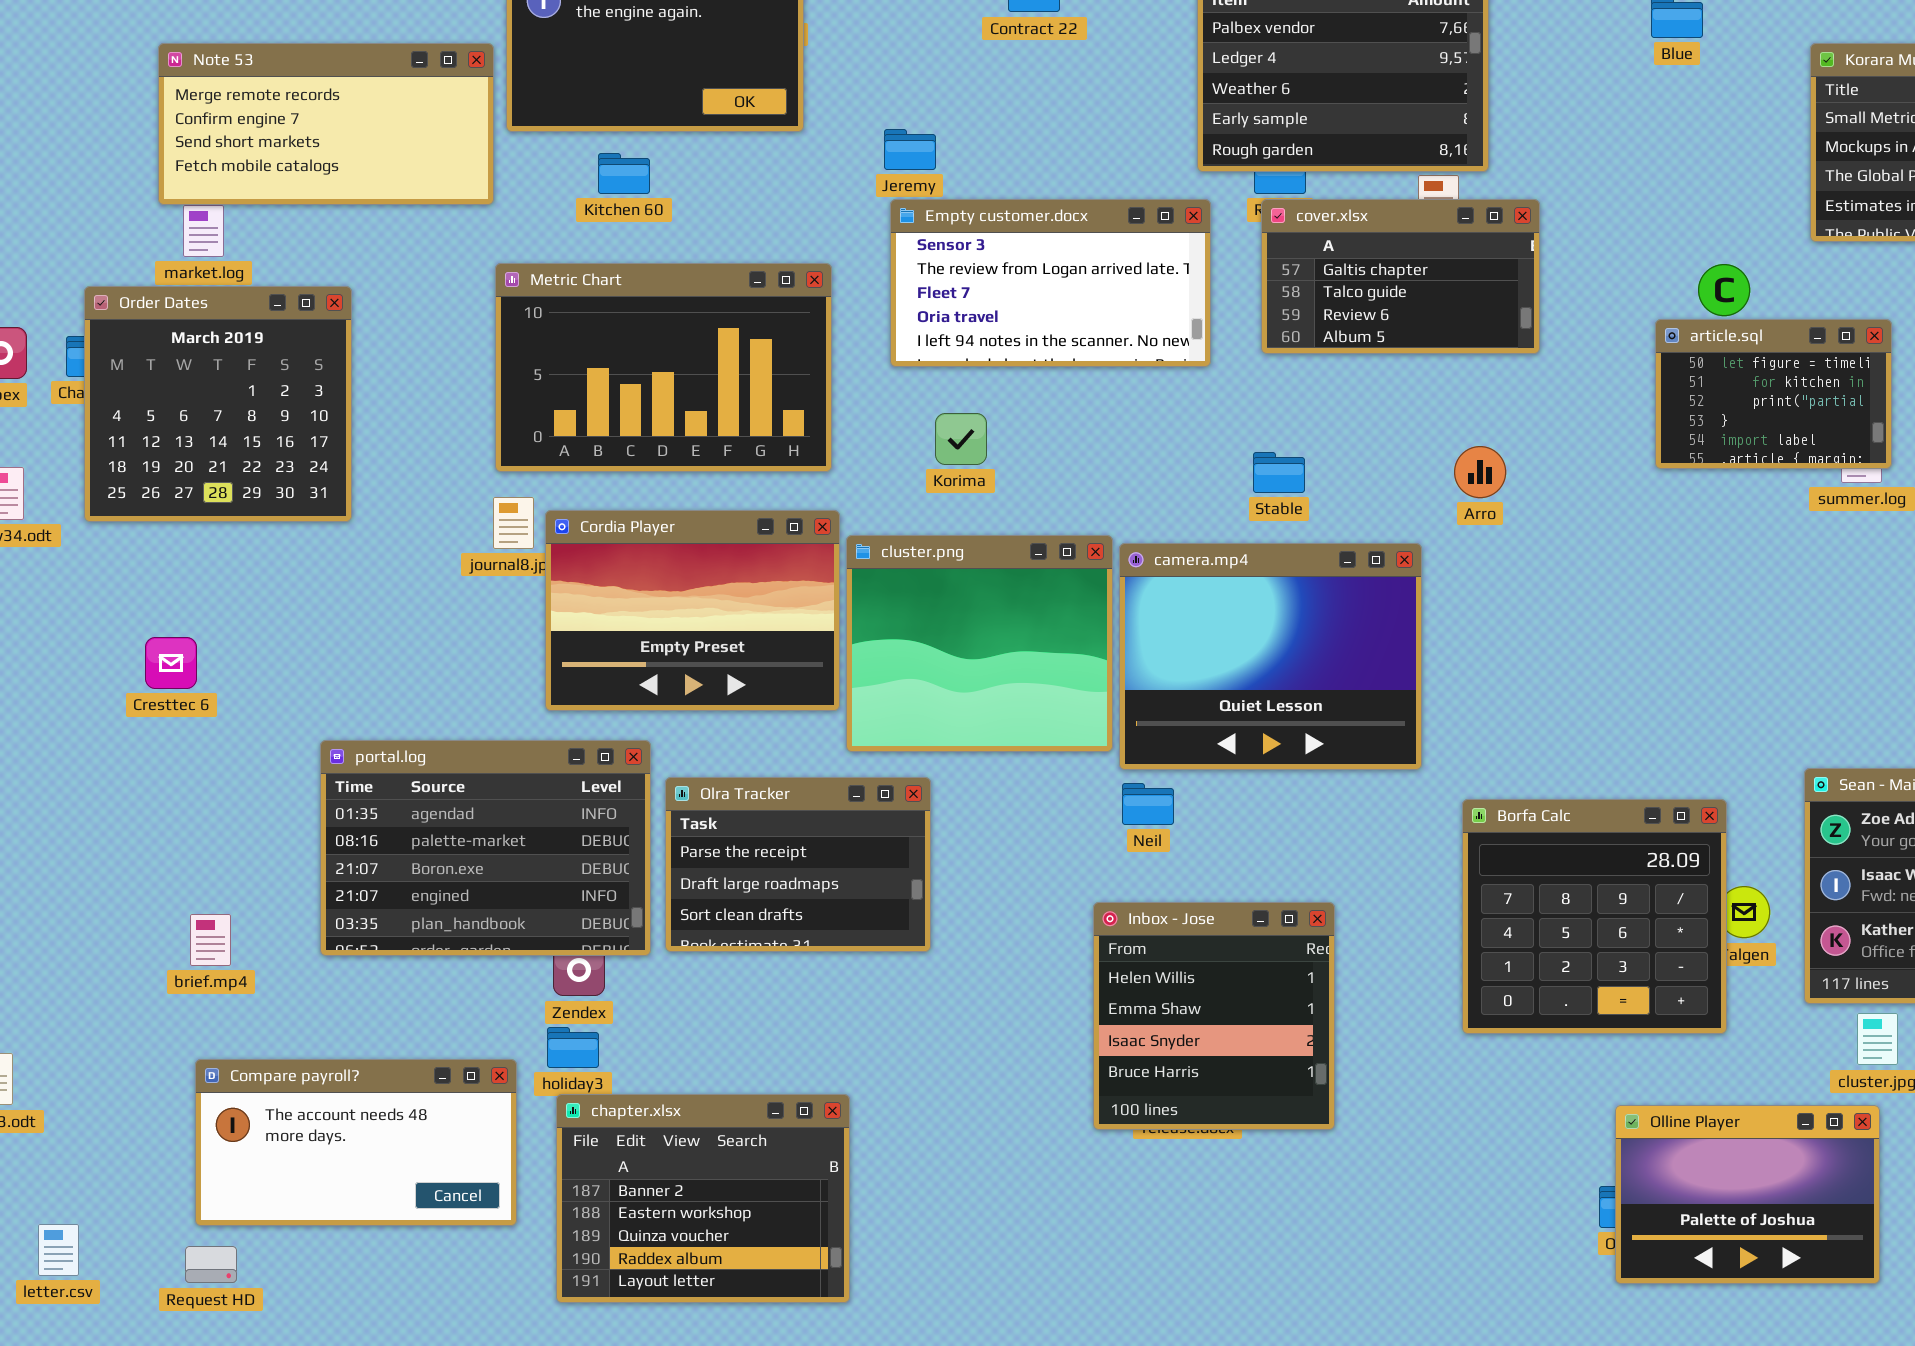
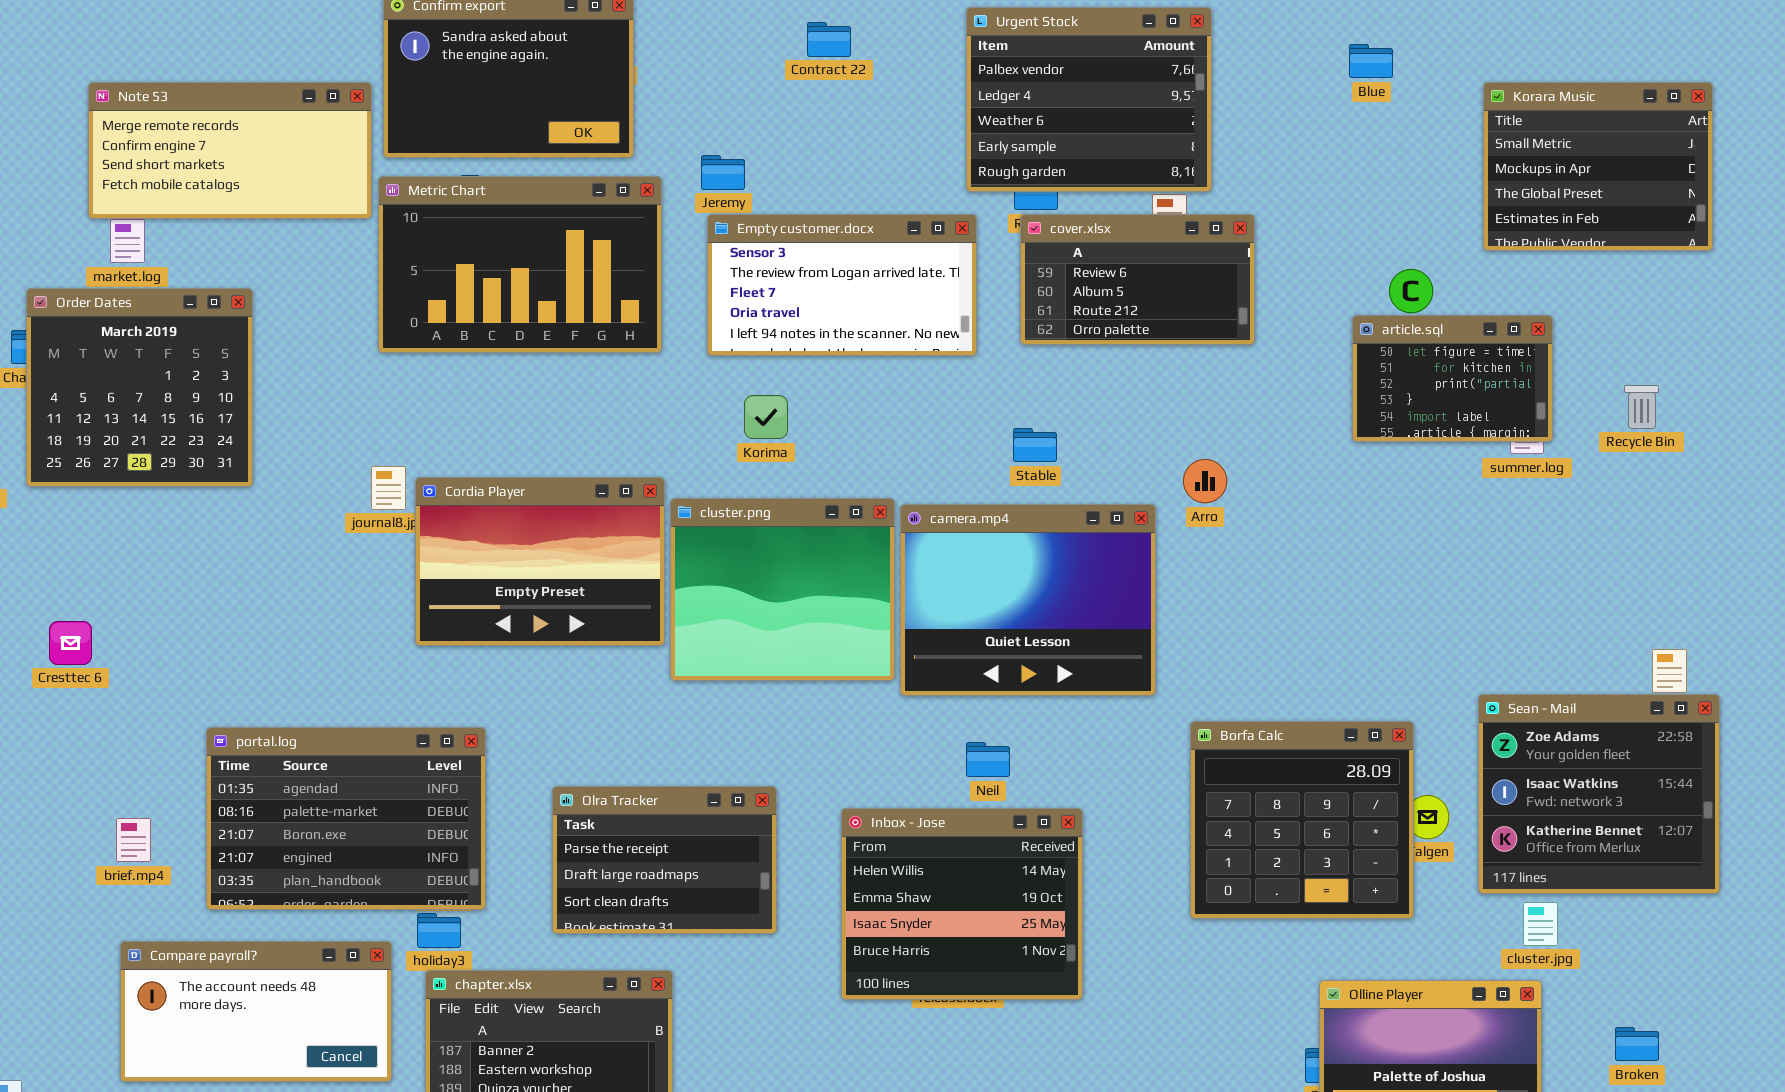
cover.xlsx: [1261,199,1540,354] -> [1020,214,1255,345], scrolled down 2 rows
Metric Chart: [495,263,832,472] -> [378,176,662,353], moved
Arro: [1454,446,1506,498] -> [1183,459,1227,503], moved
Cresttec 6: [145,637,197,689] -> [49,621,92,665], moved
portal.log: [320,740,651,956] -> [206,727,486,910], moved
Olra Tracker: [665,777,931,952] -> [552,786,777,934], moved
Neil: [1122,783,1174,825] -> [966,742,1010,777], moved
Inbox - Jose: [1093,902,1335,1130] -> [841,808,1083,1000], resized

